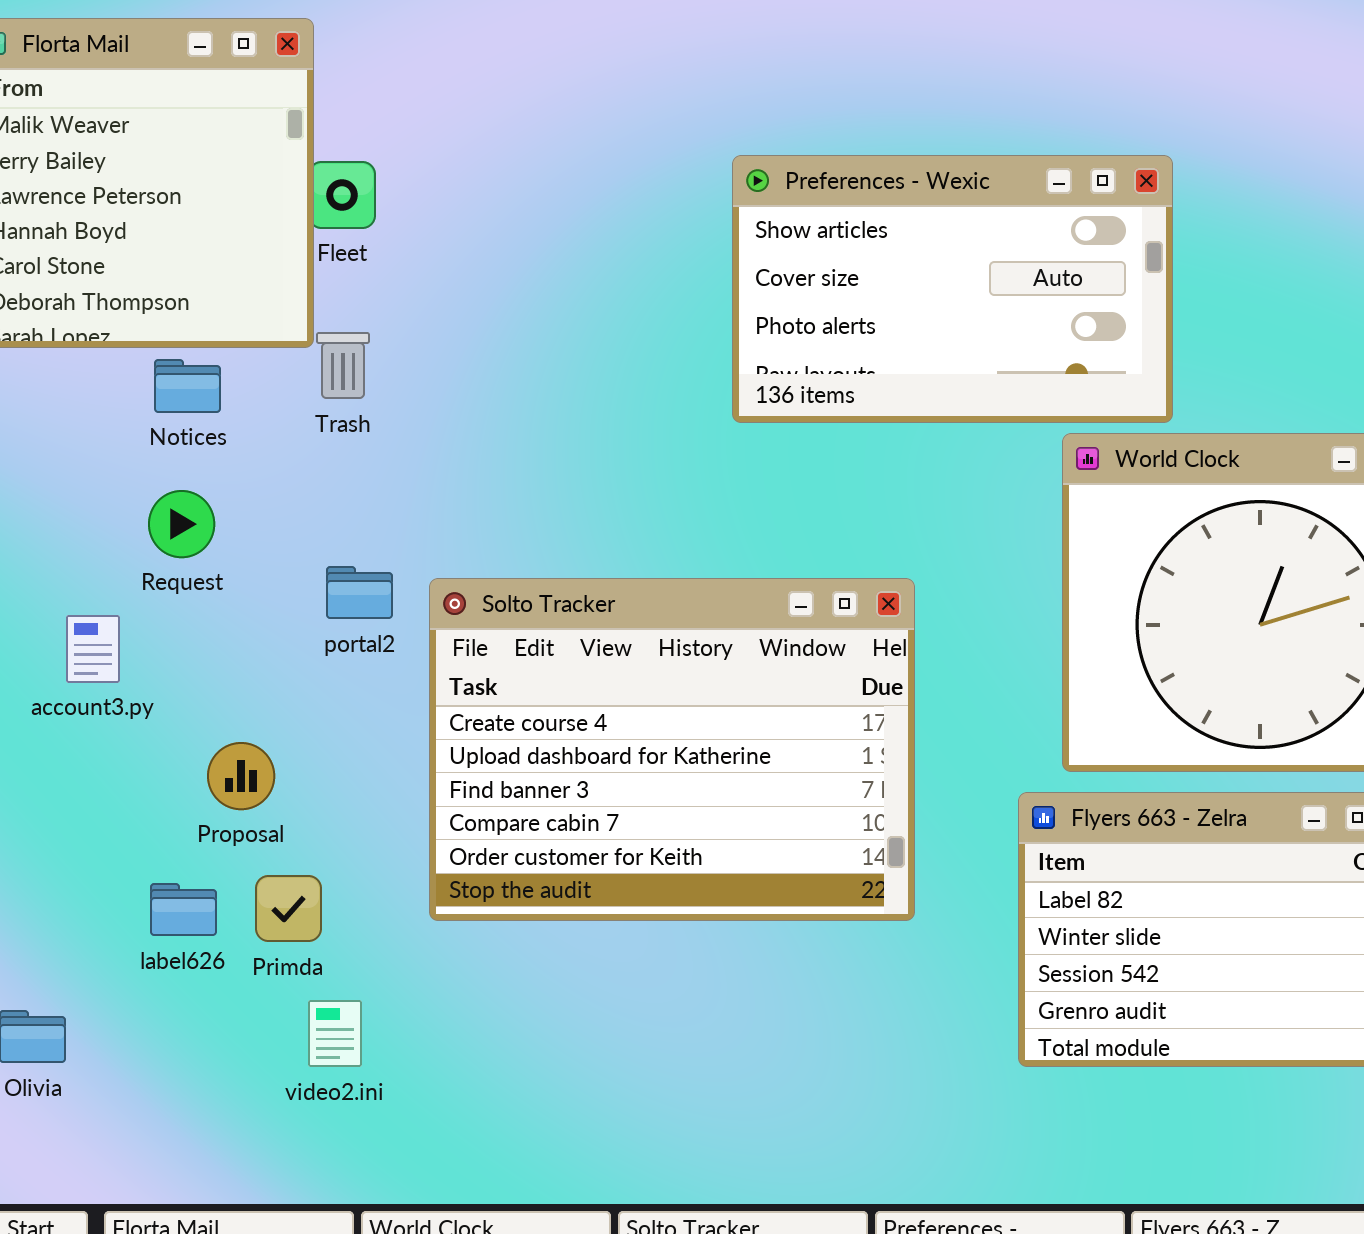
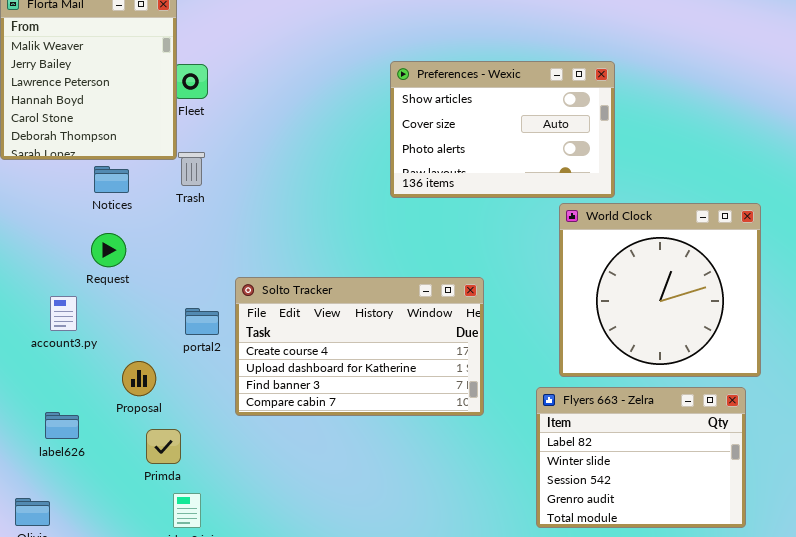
portal2: [326,566,393,619] -> [185,308,219,335], moved
Solto Tracker: [429,578,915,921] -> [235,277,484,416], resized
label626: [150,883,217,936] -> [45,412,79,439], moved

